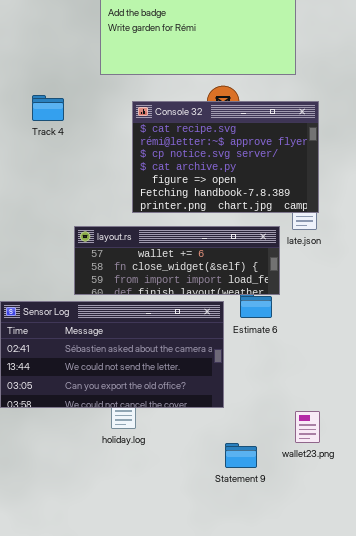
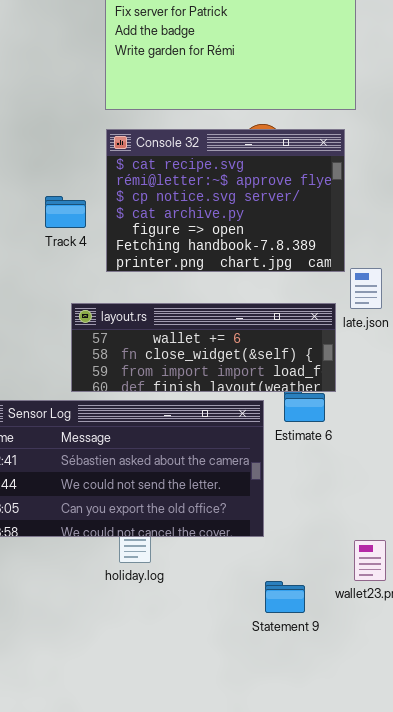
Track 4: [32,95,64,121] -> [45,196,86,228], moved
Console 32: [132,101,319,213] -> [106,129,345,272], moved

